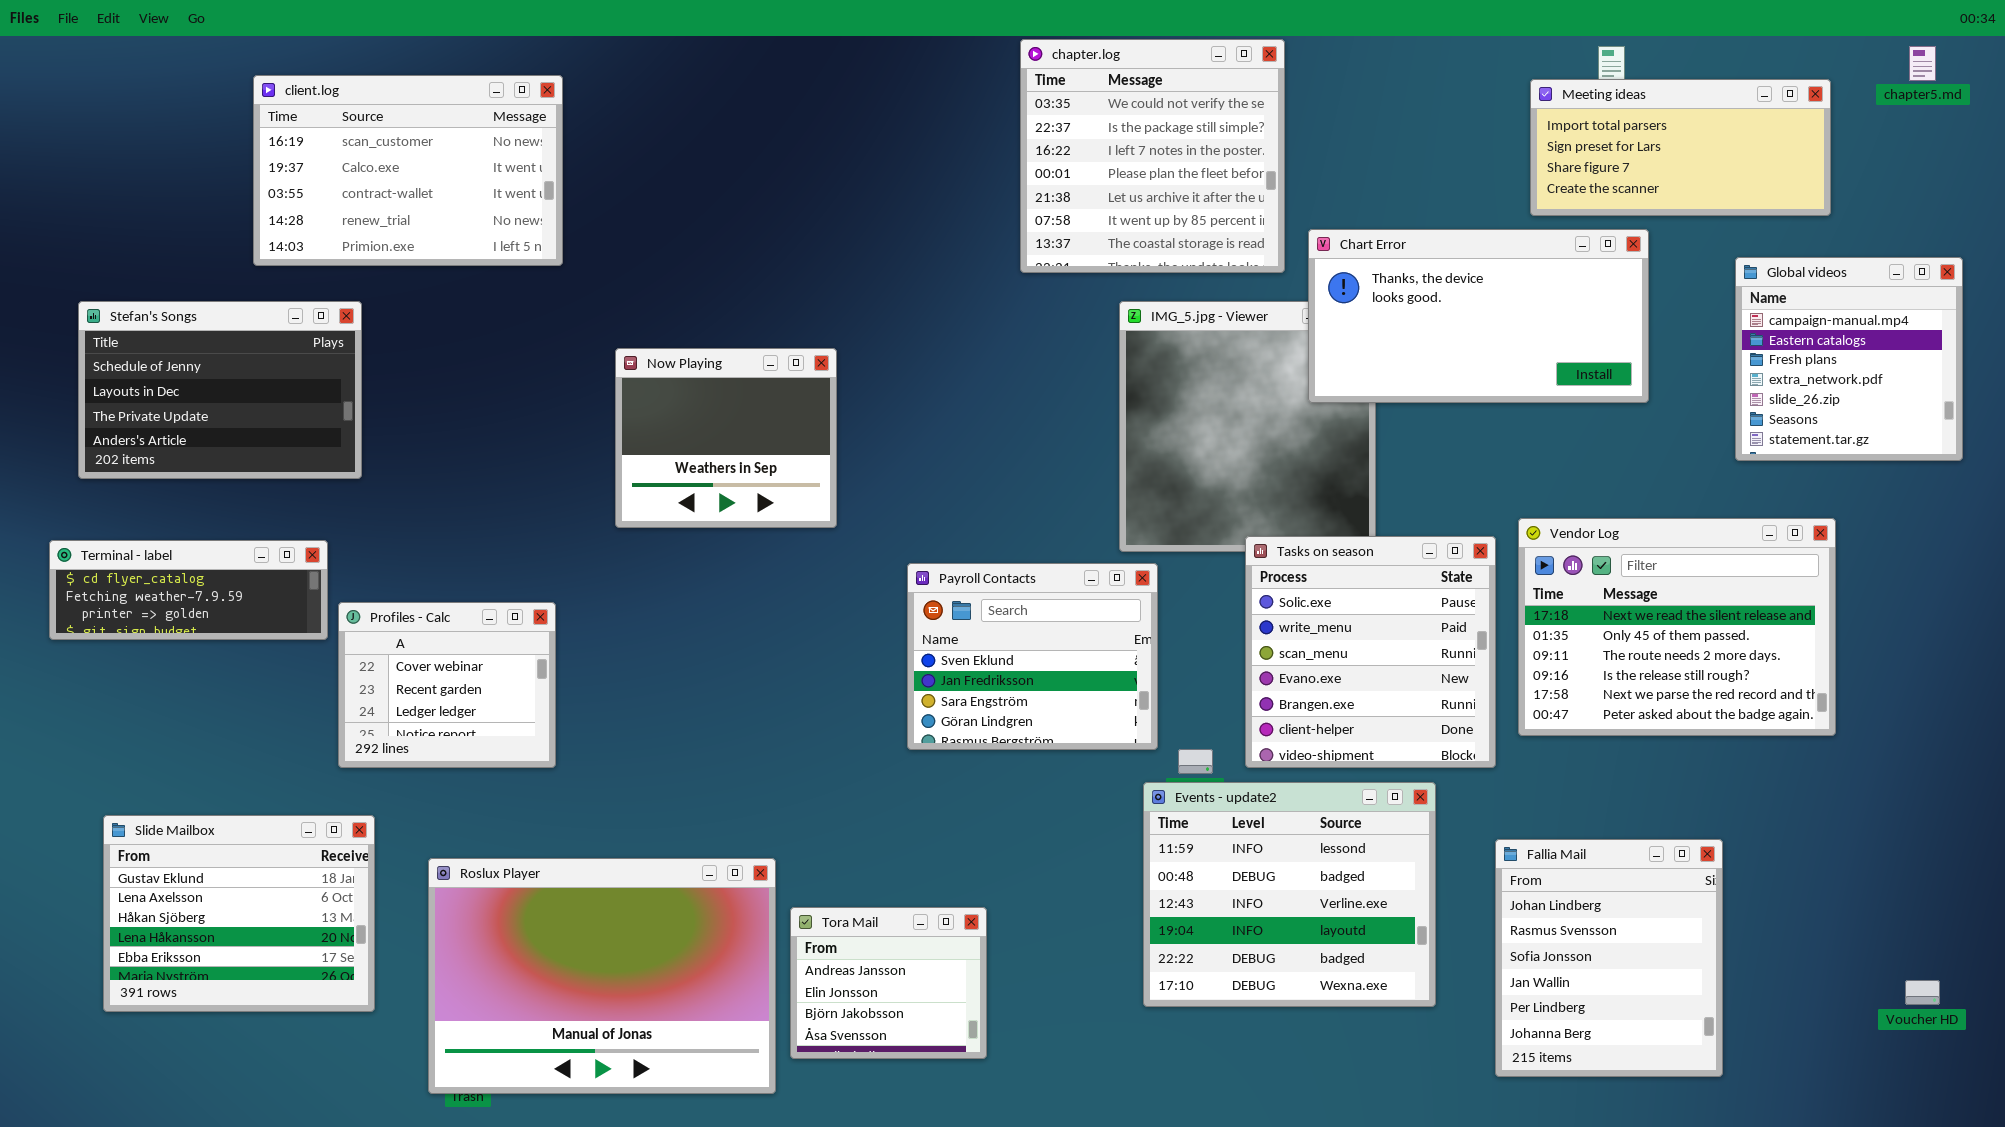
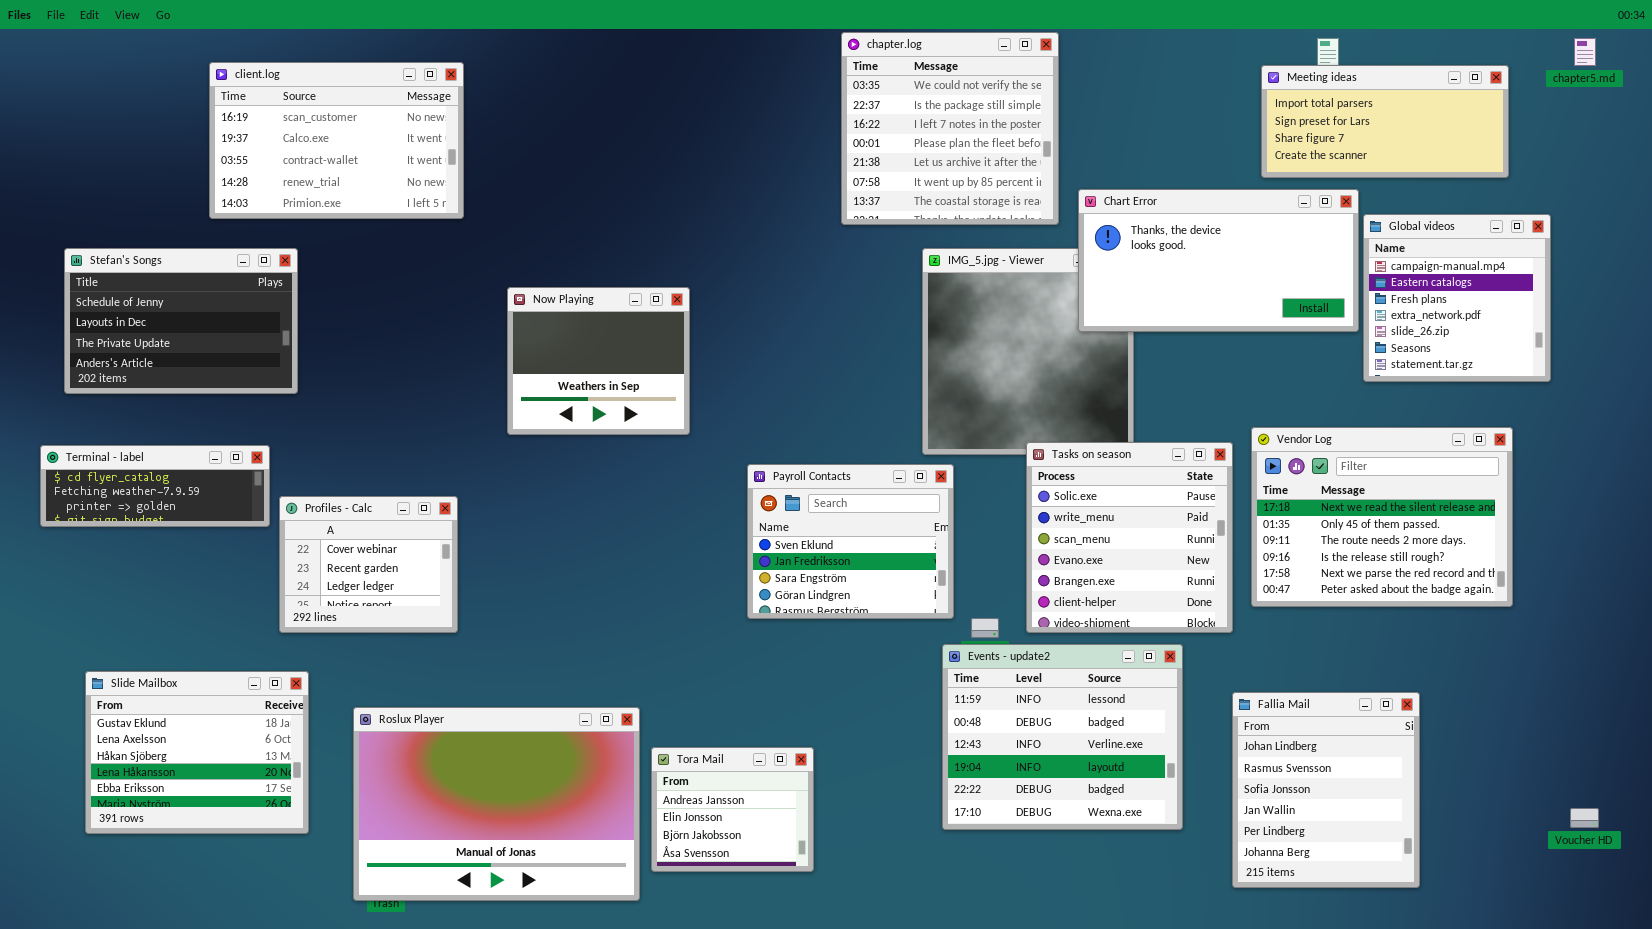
Global videos: [1735,257,1963,461] -> [1363,214,1551,382], moved

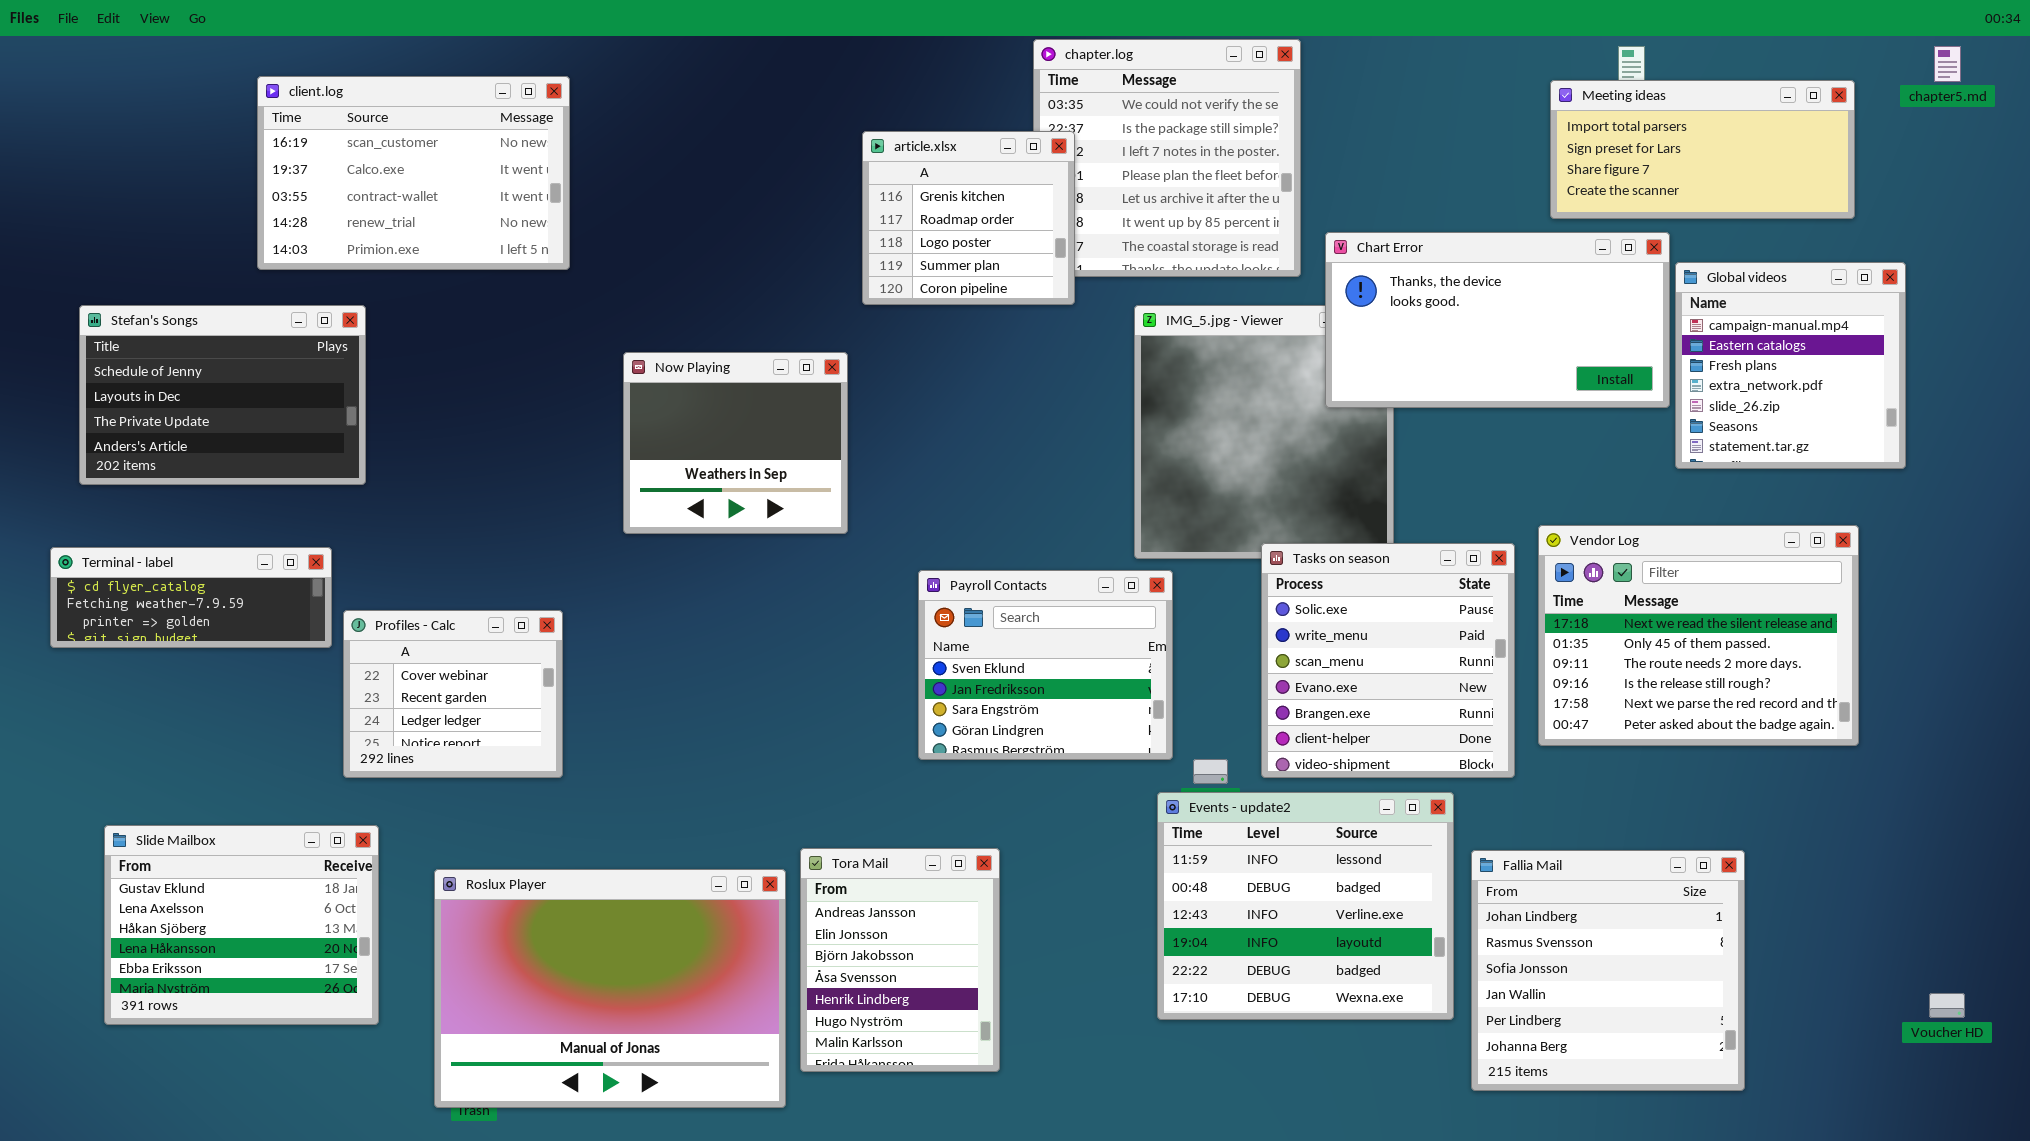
article.xlsx: none -> [862,131,1075,305], opened
Fallia Mail: [1232,692,1420,888] -> [1471,850,1745,1091], resized
Tora Mail: [651,747,814,872] -> [800,848,1000,1072], resized

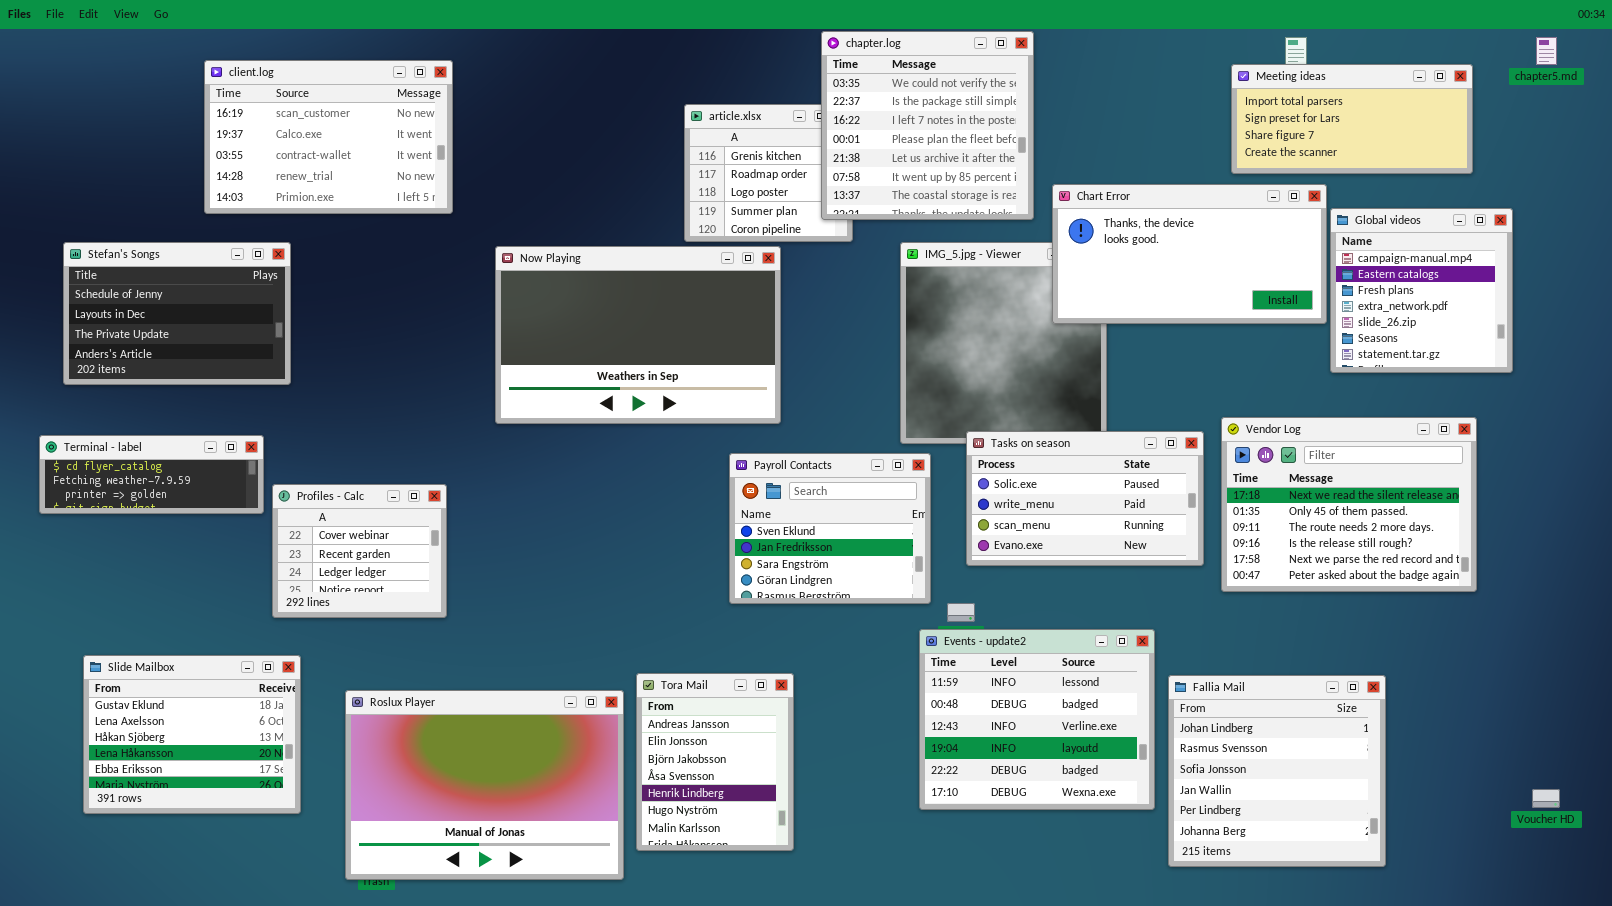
chapter.log: [1033,39,1301,277] -> [821,31,1034,220], raised
Now Playing: [623,352,848,534] -> [495,246,781,424], resized
Tasks on season: [1261,543,1515,778] -> [966,431,1204,566], resized

